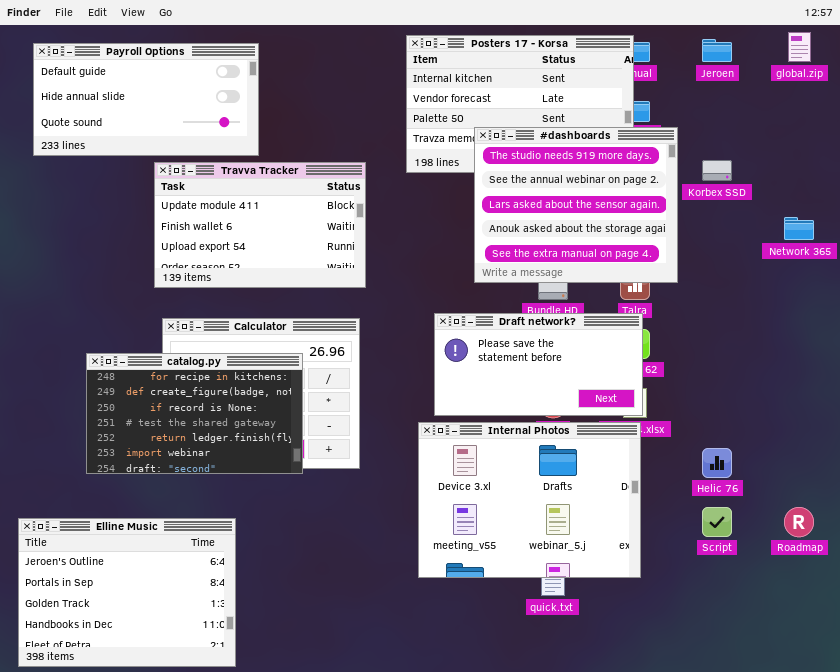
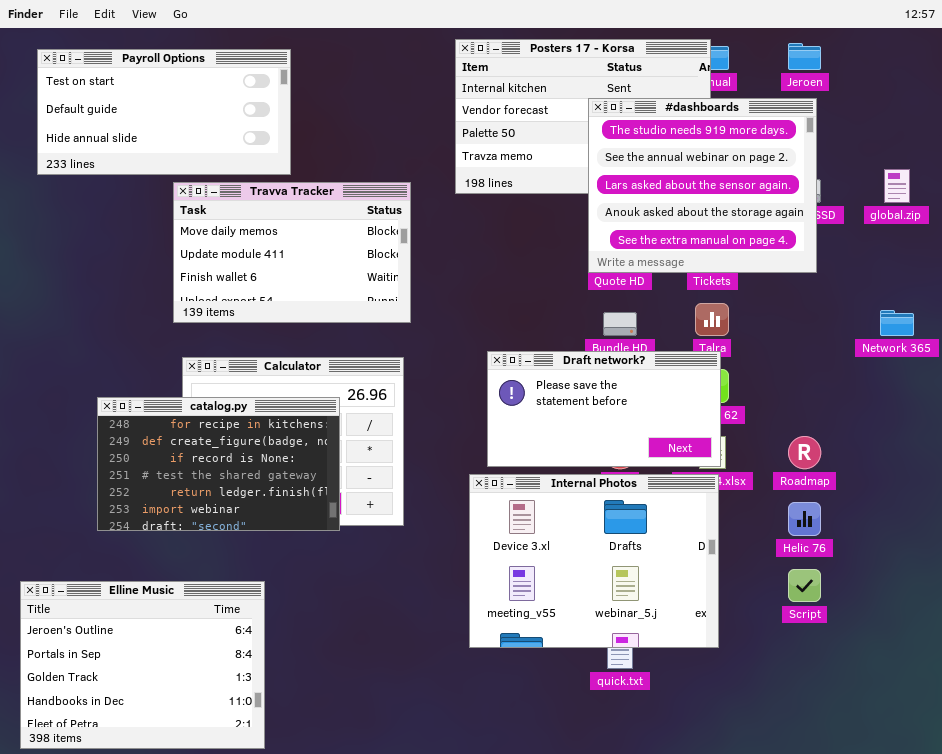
global.zip: [788,32,811,62] -> [884,169,910,203], moved
Payroll Options: [33,43,259,156] -> [37,49,291,175], scrolled up 1 row
#dashboards: [474,127,678,283] -> [588,98,817,273], moved
Travva Tracker: [154,162,366,288] -> [173,182,411,323], scrolled up 1 row
Network 365: [784,217,814,240] -> [880,310,914,336], moved
Roadmap: [784,507,814,537] -> [788,436,821,469], moved

